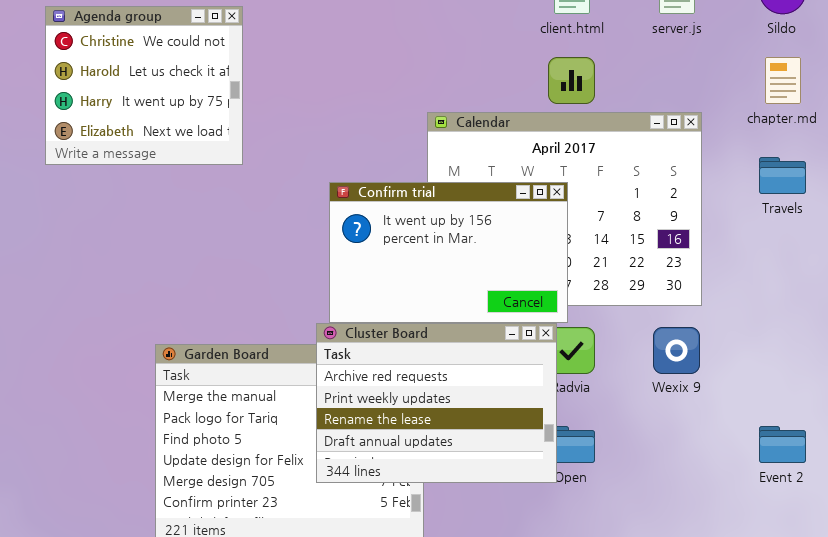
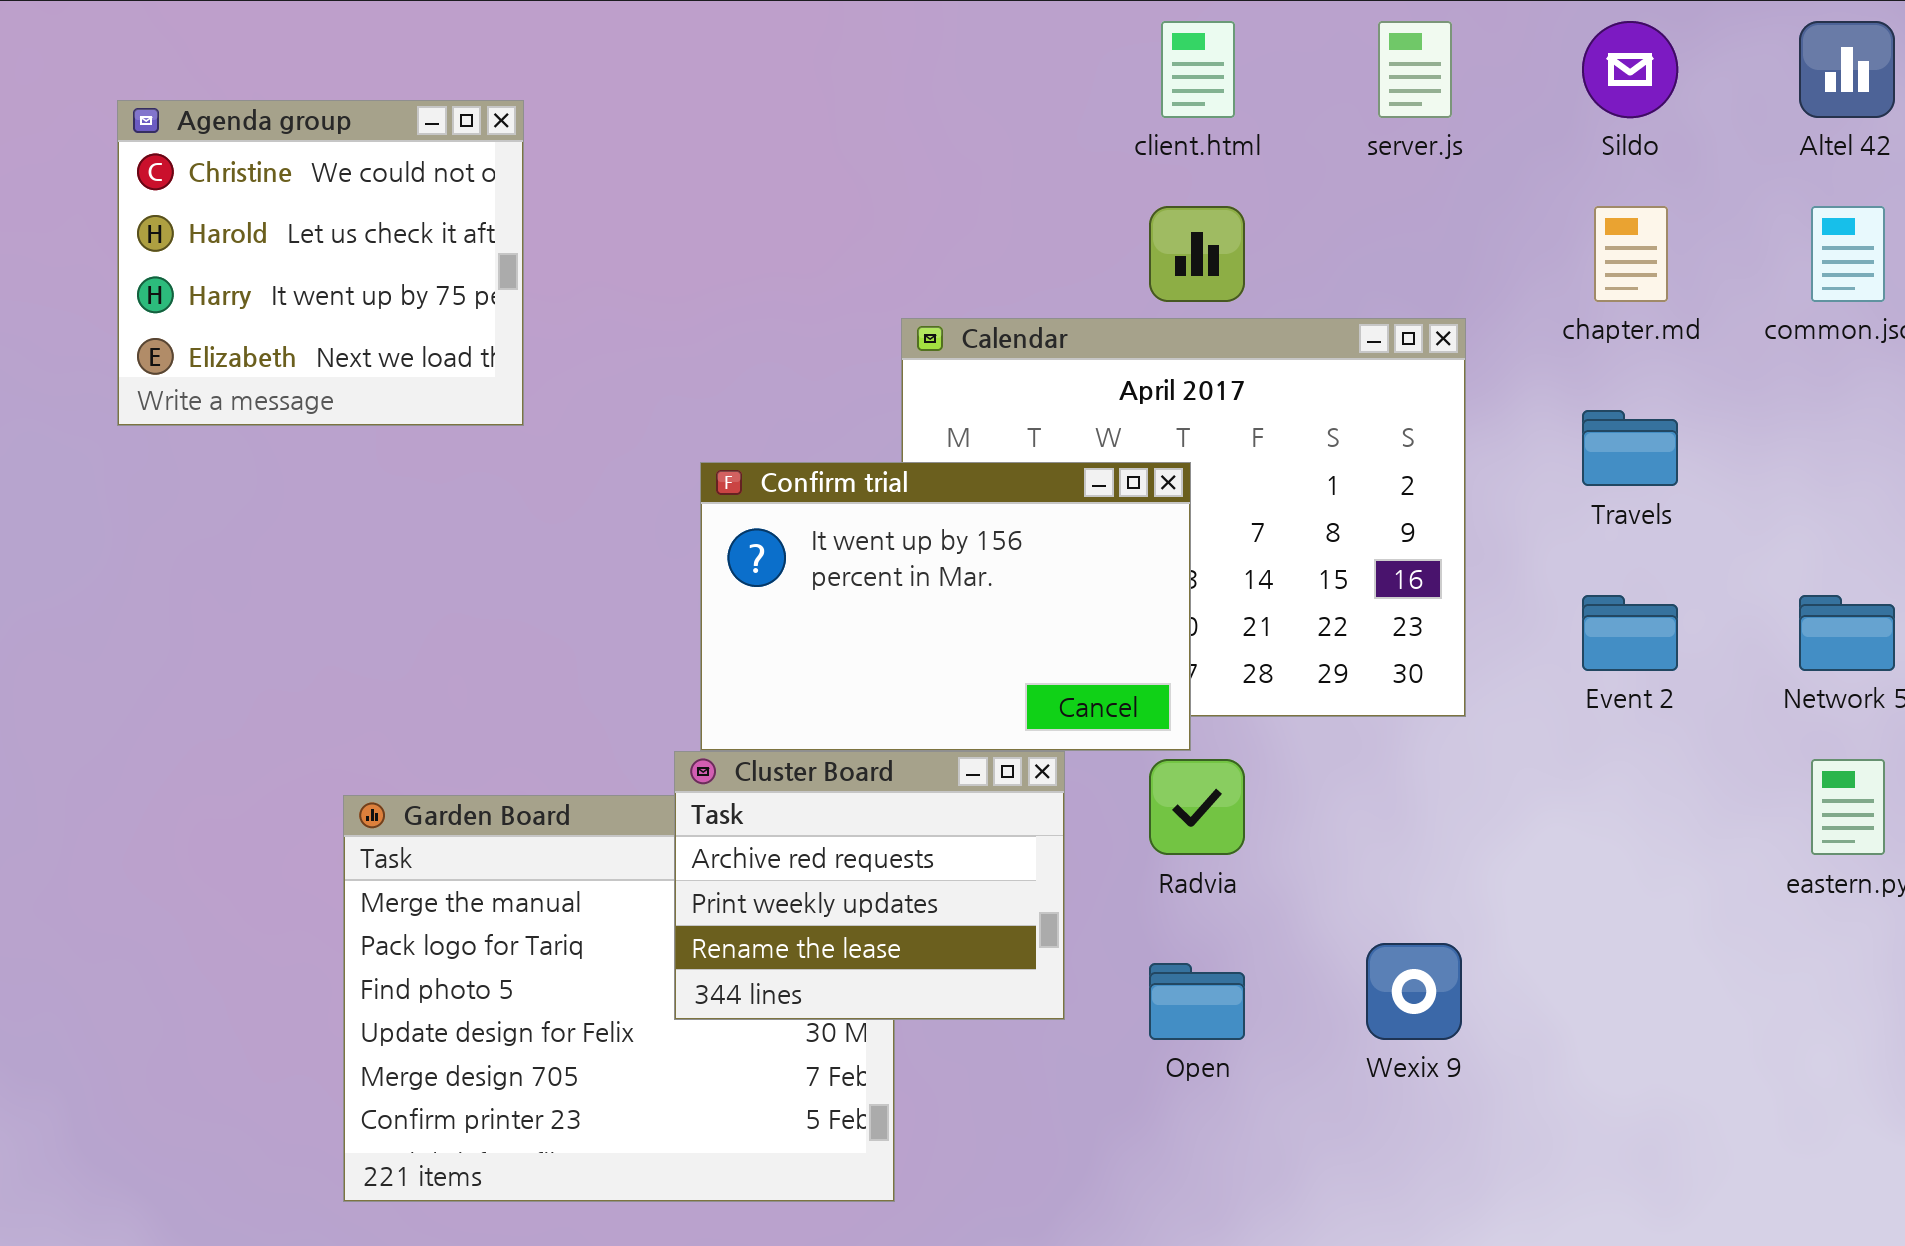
Cluster Board: [316,323,557,483] -> [674,751,1065,1020], resized
Wexix 9: [653,327,700,374] -> [1366,943,1462,1040], moved
Event 2: [759,426,806,463] -> [1582,595,1678,671], moved

